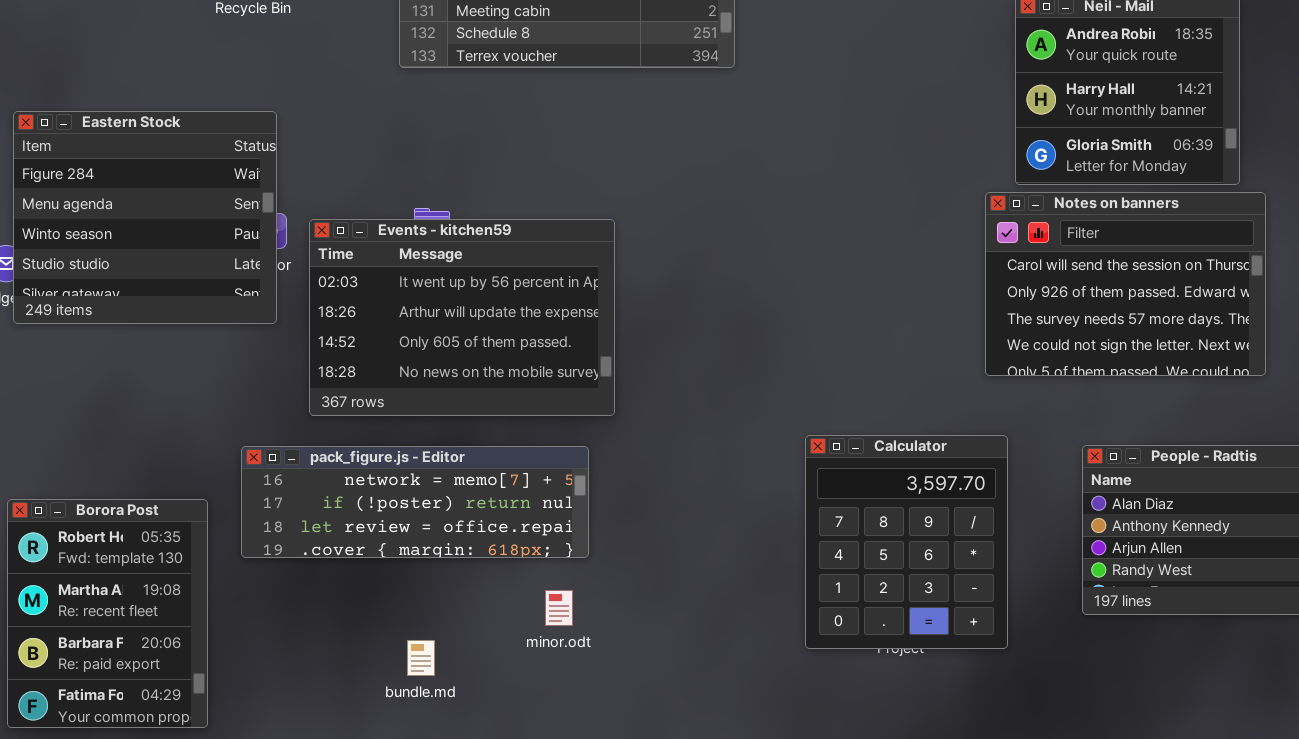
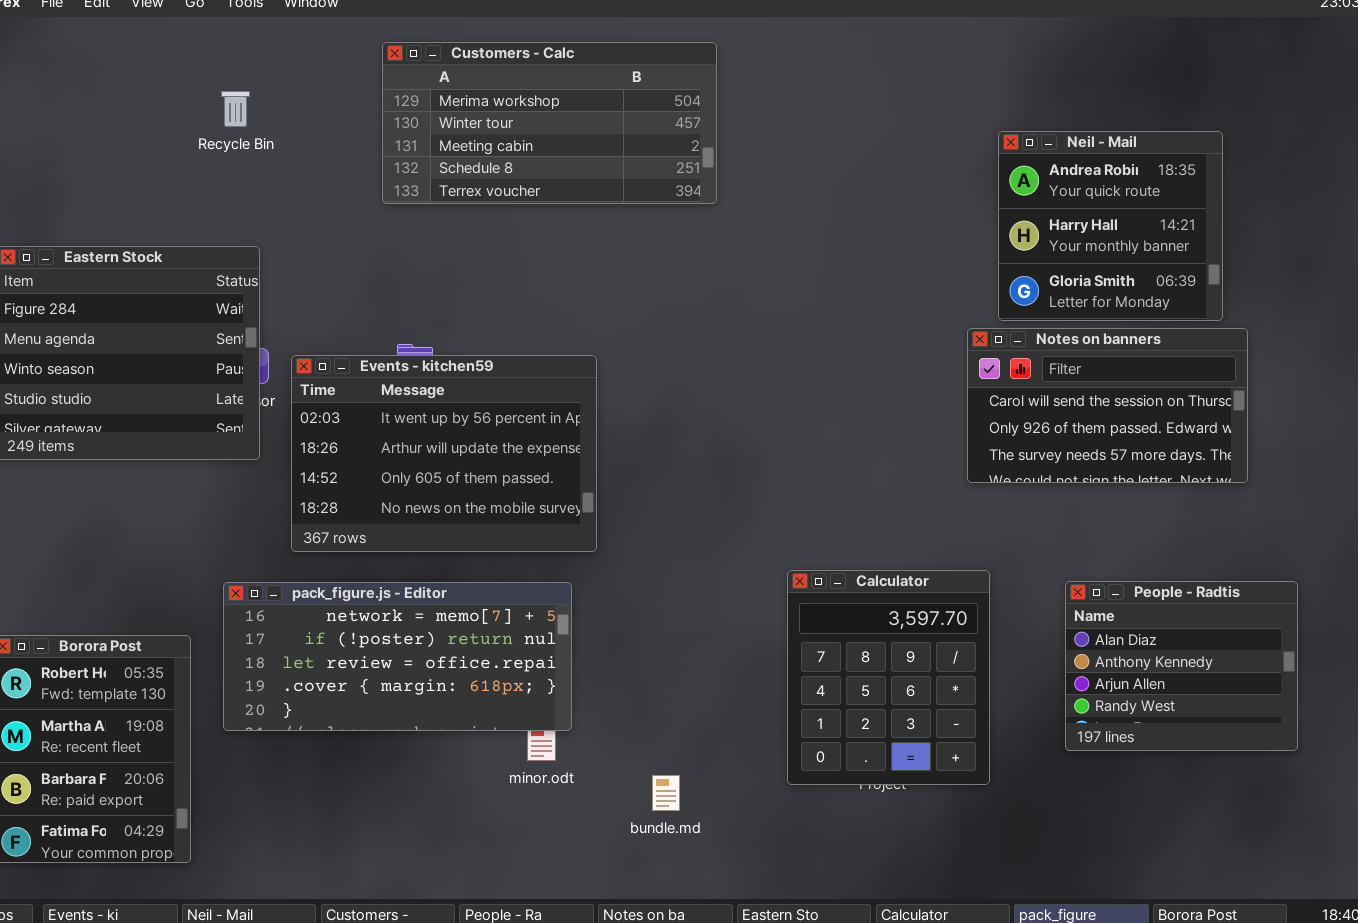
Notes on banners: [985,192,1266,376] -> [967,328,1248,483], resized
pack_figure.js - Editor: [241,446,589,558] -> [223,582,572,731], resized
bundle.md: [407,640,435,676] -> [652,775,680,811], moved

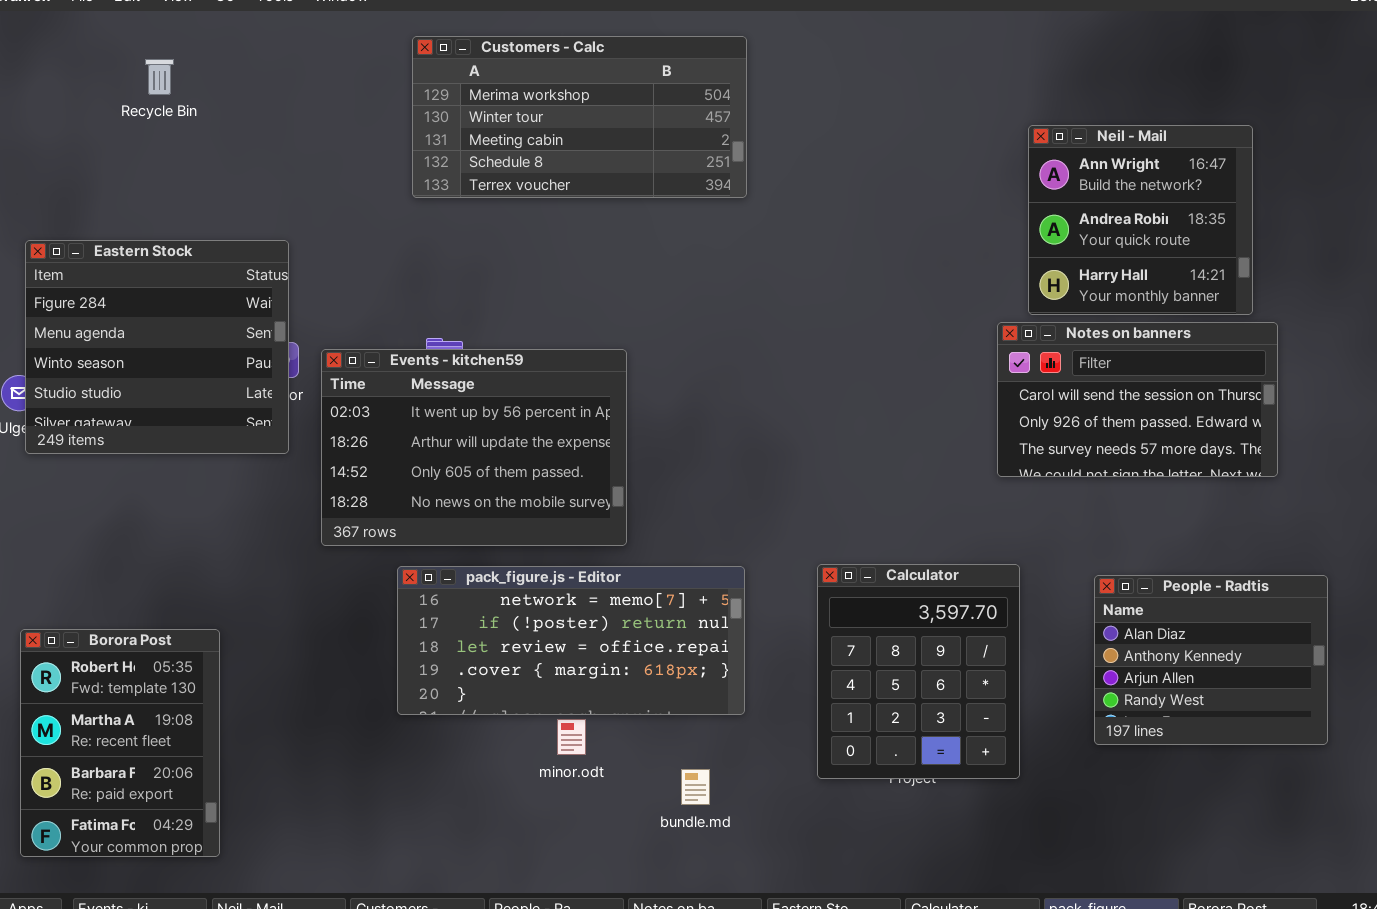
Recycle Bin: [221,91,250,127] -> [145,59,174,95], moved
Neil - Mail: [998,131,1223,321] -> [1028,125,1253,315], scrolled up 1 row
pack_figure.js - Editor: [223,582,572,731] -> [397,566,745,715], moved

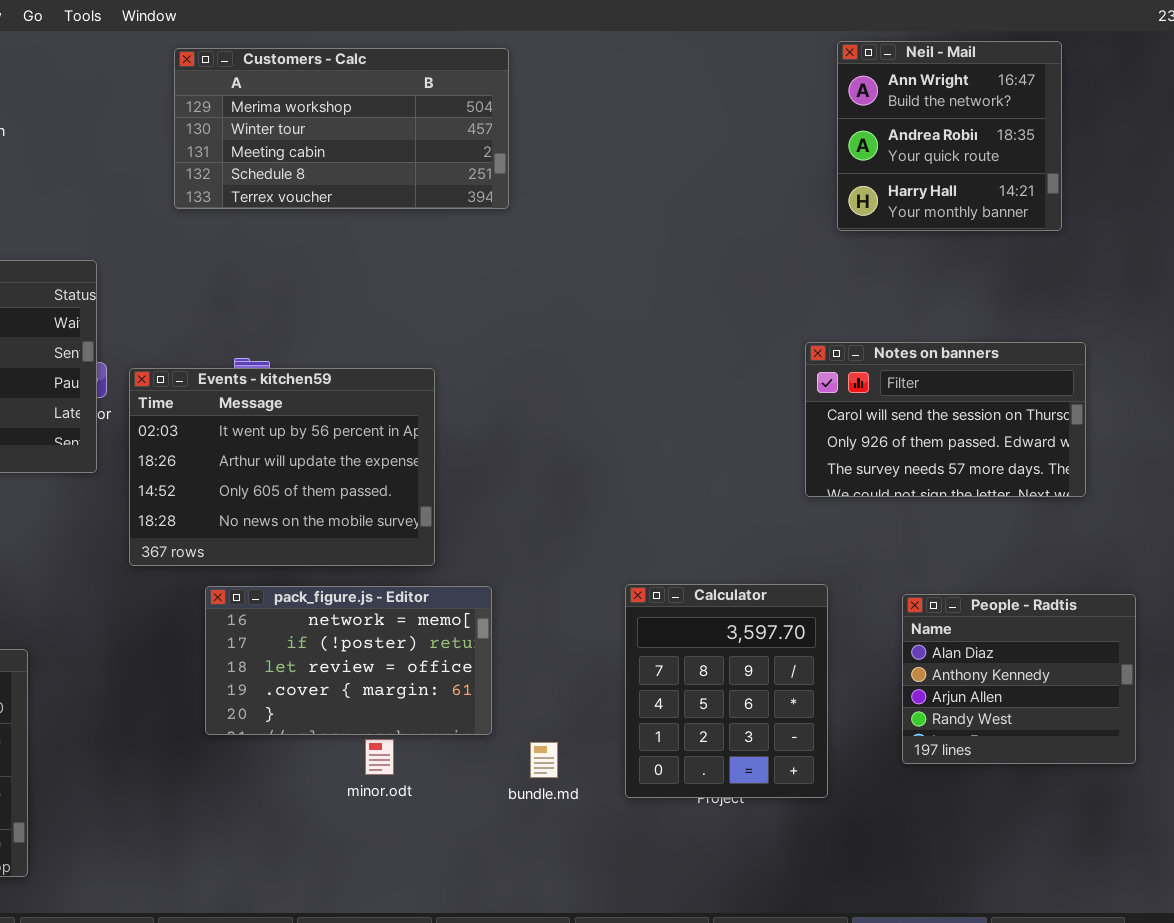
Customers - Calc: [412,36,747,198] -> [174,48,509,209], moved
Neil - Mail: [1028,125,1253,315] -> [837,41,1062,231], moved
pack_figure.js - Editor: [397,566,745,715] -> [205,586,492,735], resized
bundle.md: [681,769,710,805] -> [530,742,558,778], moved

